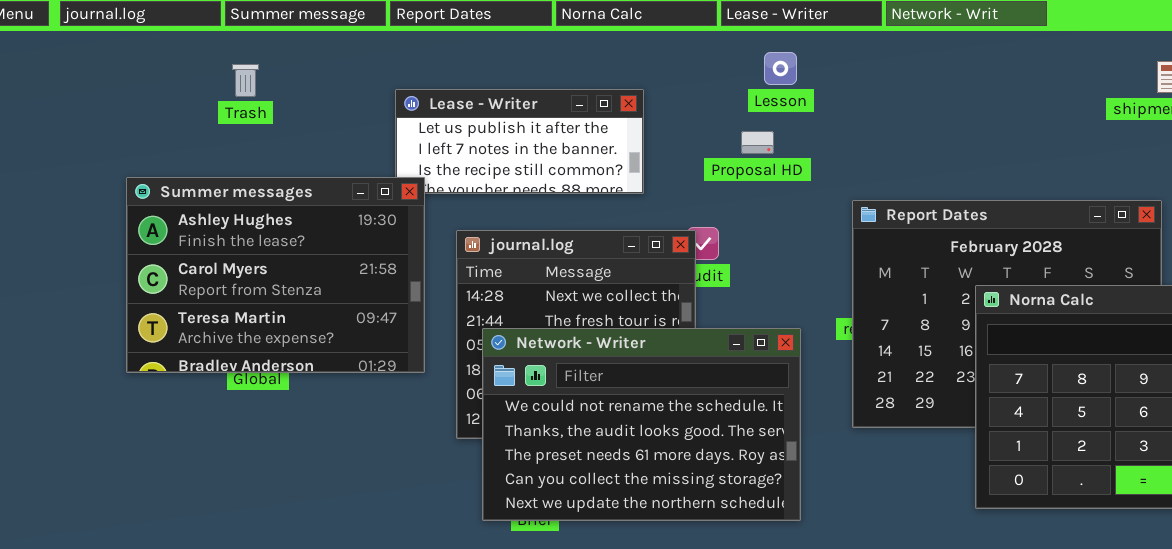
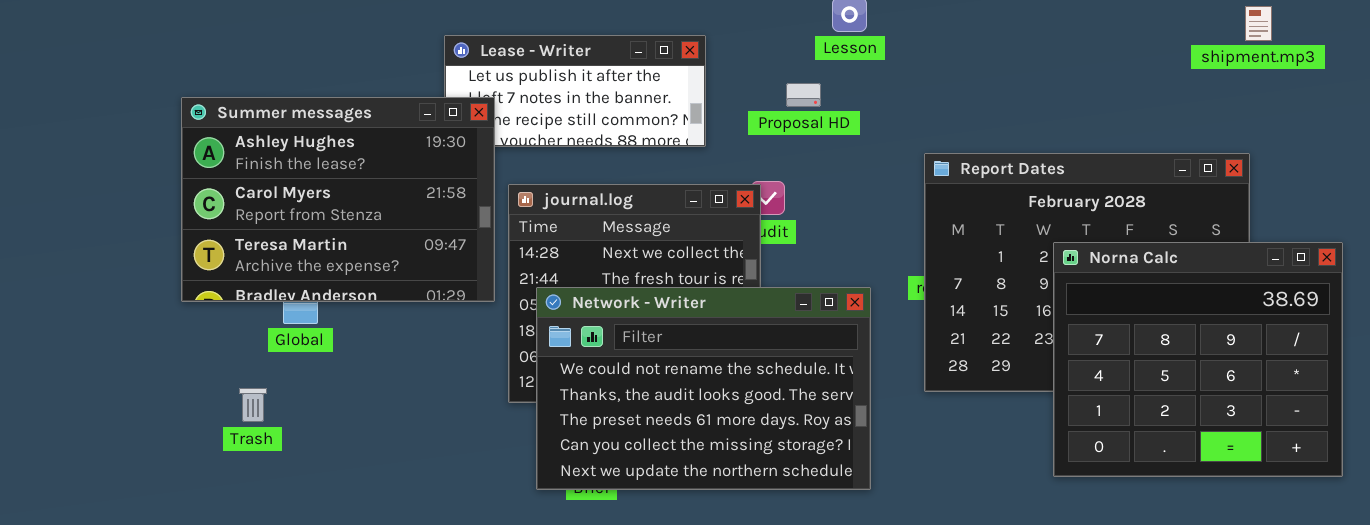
Trash: [232,64,259,97] -> [239,388,267,422], moved
Proposal HD: [741,131,774,154] -> [786,83,821,107], moved
Summer messages: [126,177,425,373] -> [181,97,495,302], moved

